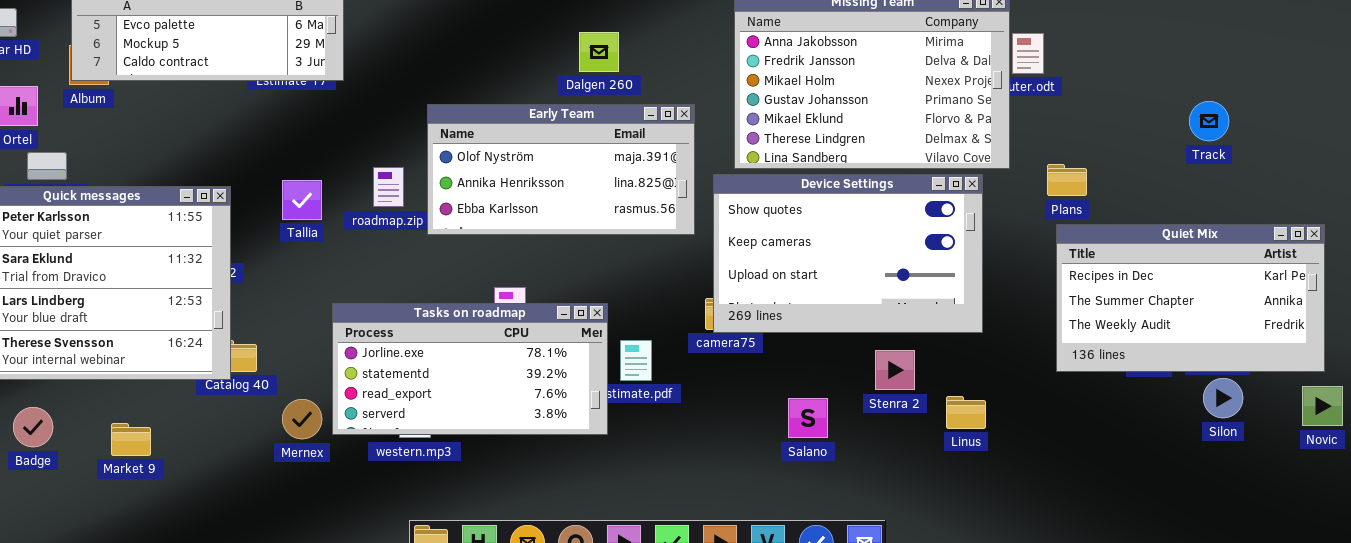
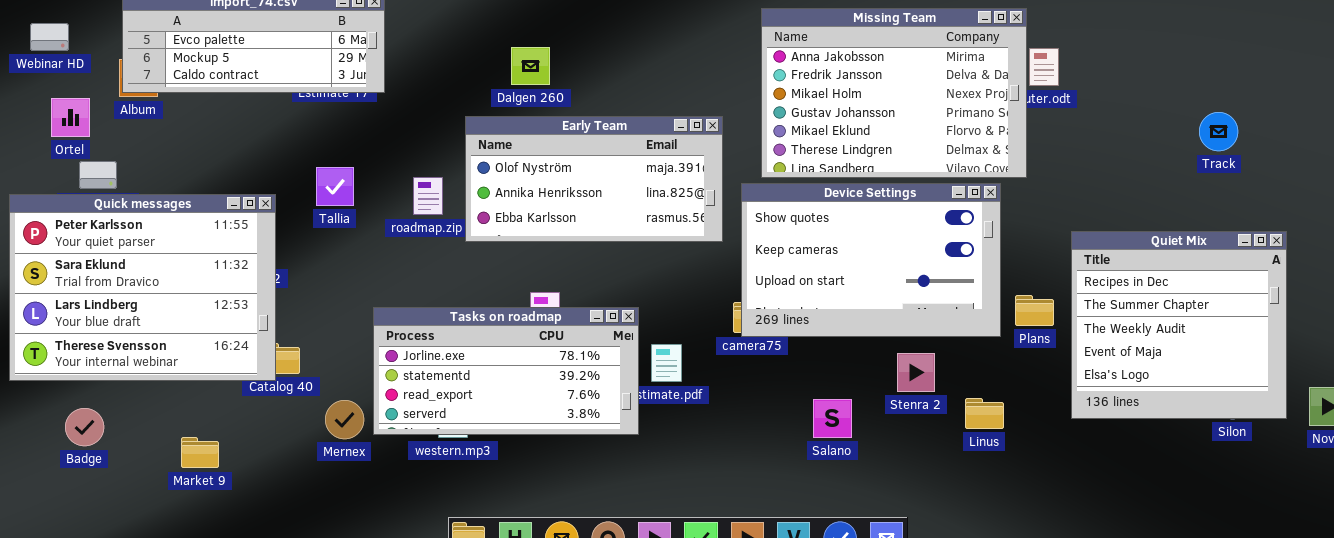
Dalgen 260: [579,32,619,72] -> [511,47,550,85], moved
Plans: [1047,164,1087,196] -> [1015,295,1054,326], moved
Tallia: [282,180,322,220] -> [316,167,354,206], moved
Quiet Mix: [1056,224,1325,372] -> [1071,231,1287,419], resized
Market 9: [111,423,151,456] -> [181,437,219,468], moved

